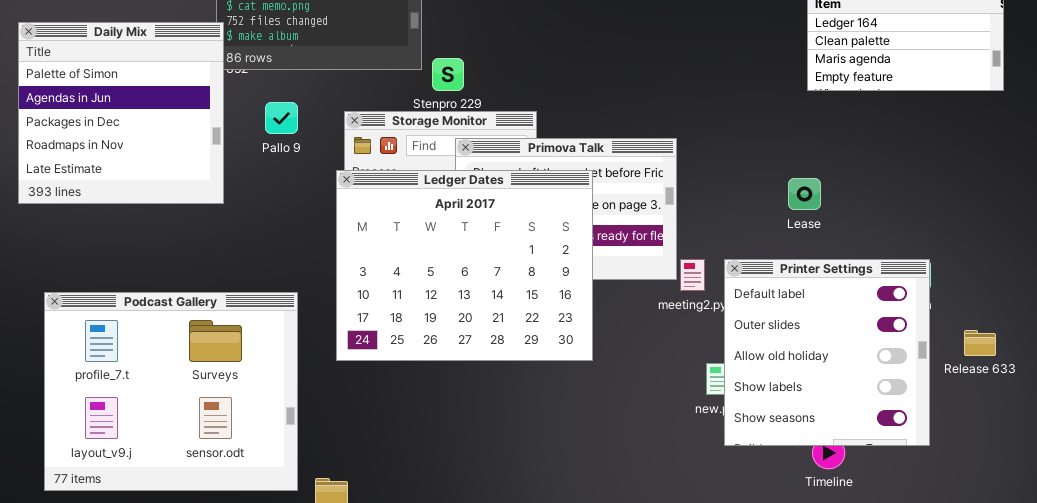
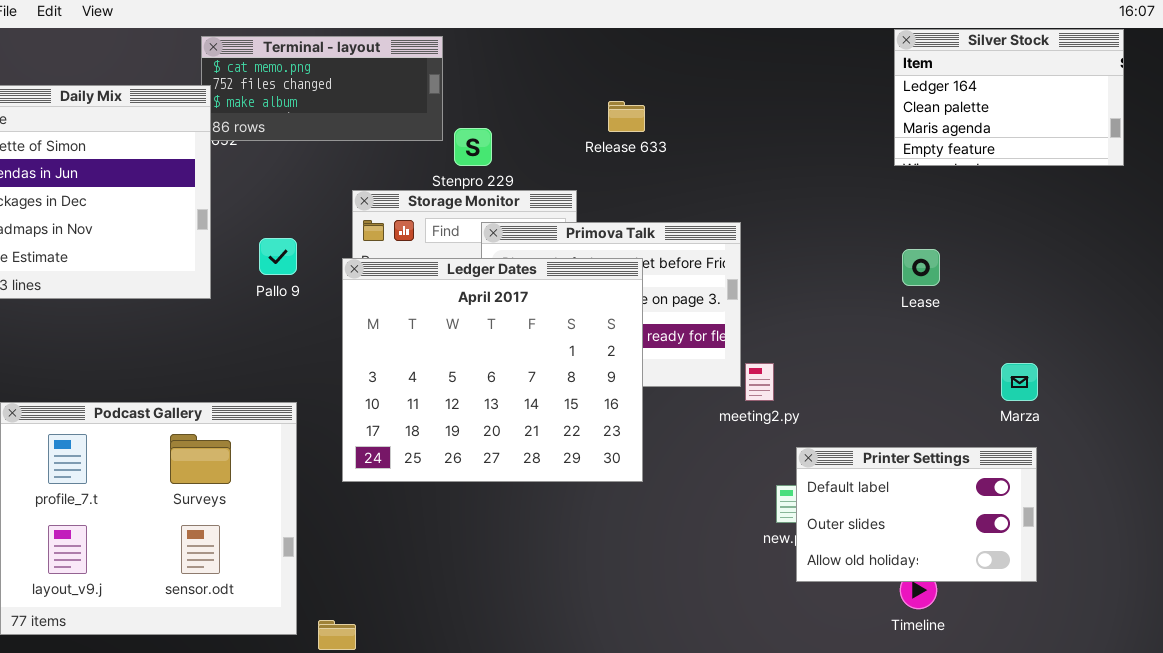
Pallo 9: [265,102,298,134] -> [259,238,297,275], moved
Lease: [788,178,821,210] -> [902,249,940,286], moved
Printer Settings: [724,259,930,446] -> [796,447,1037,582], resized
Release 633: [964,330,996,356] -> [608,101,645,132], moved

